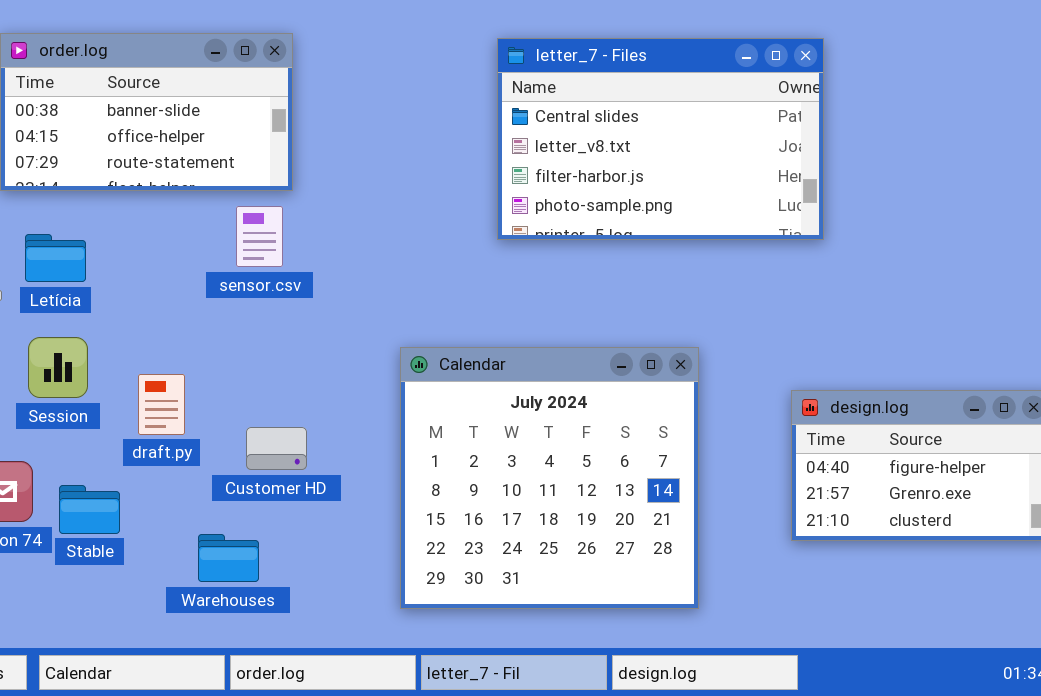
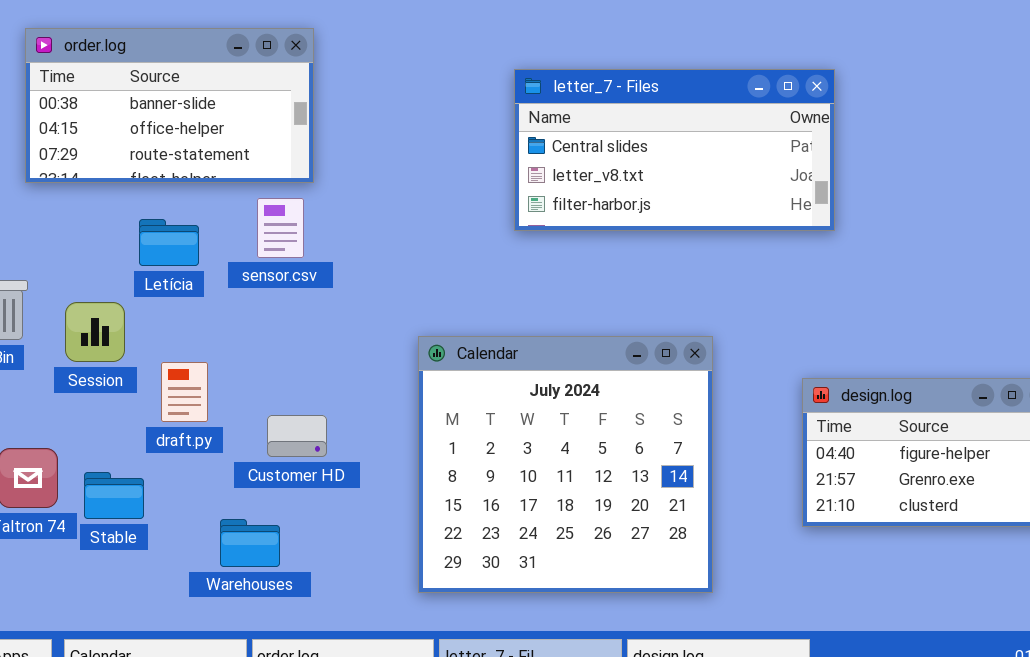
letter_7 - Files: [497,38,824,240] -> [514,69,835,231], resized
Letícia: [25,234,86,282] -> [139,219,199,266], moved
Session: [28,337,88,398] -> [65,302,125,362], moved

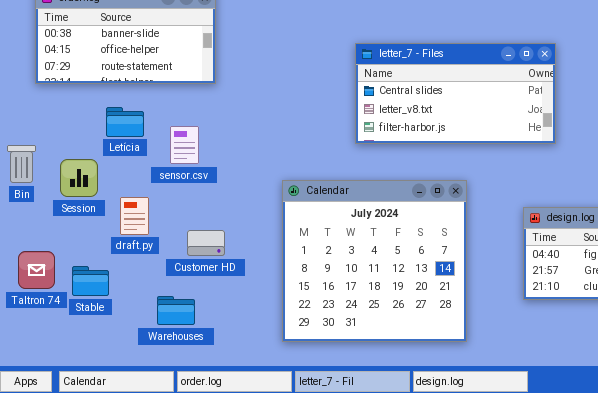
letter_7 - Files: [514,69,835,231] -> [355,43,556,144], moved
sensor.csv: [257,198,304,258] -> [170,126,199,164], moved

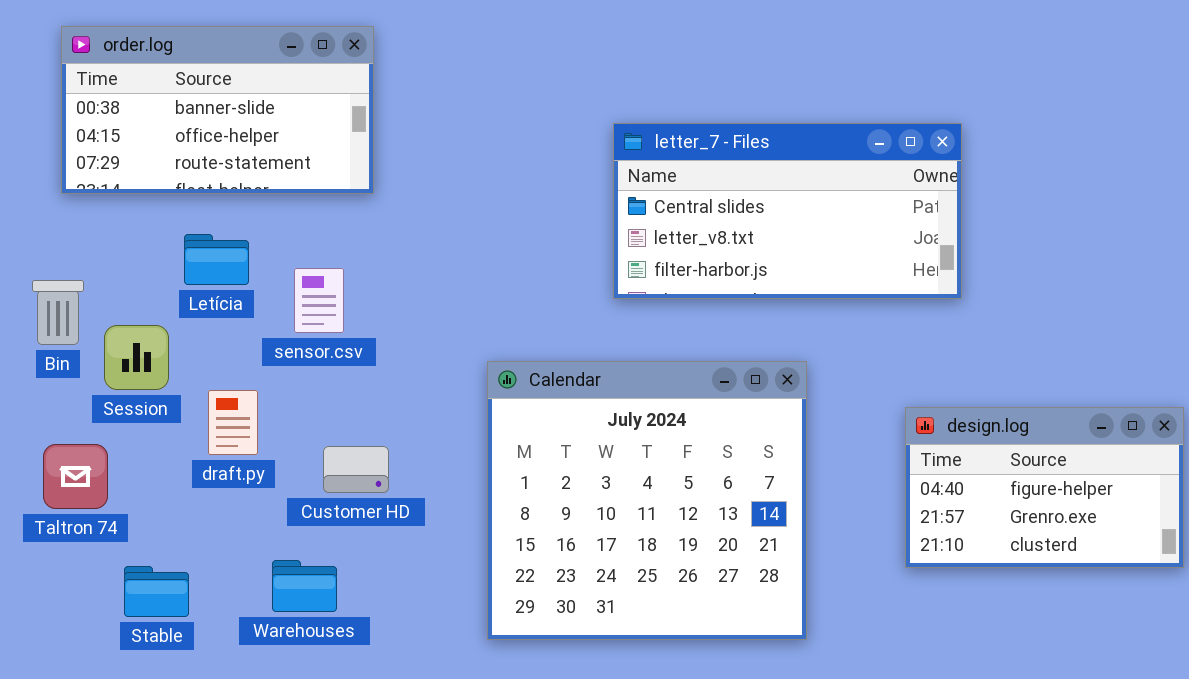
Bin: [7,145,36,183] -> [32,280,84,345], moved
Taltron 74: [18,251,55,289] -> [43,444,108,509], moved
Stable: [72,266,109,296] -> [124,566,189,617], moved

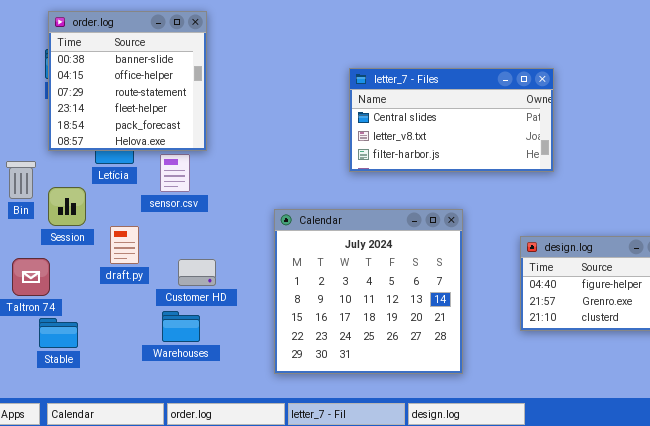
order.log: [61,26,374,194] -> [48,11,207,151], resized
Warehouses: [272,560,337,612] -> [162,311,200,342], moved
Stable: [124,566,189,617] -> [39,318,78,348], moved

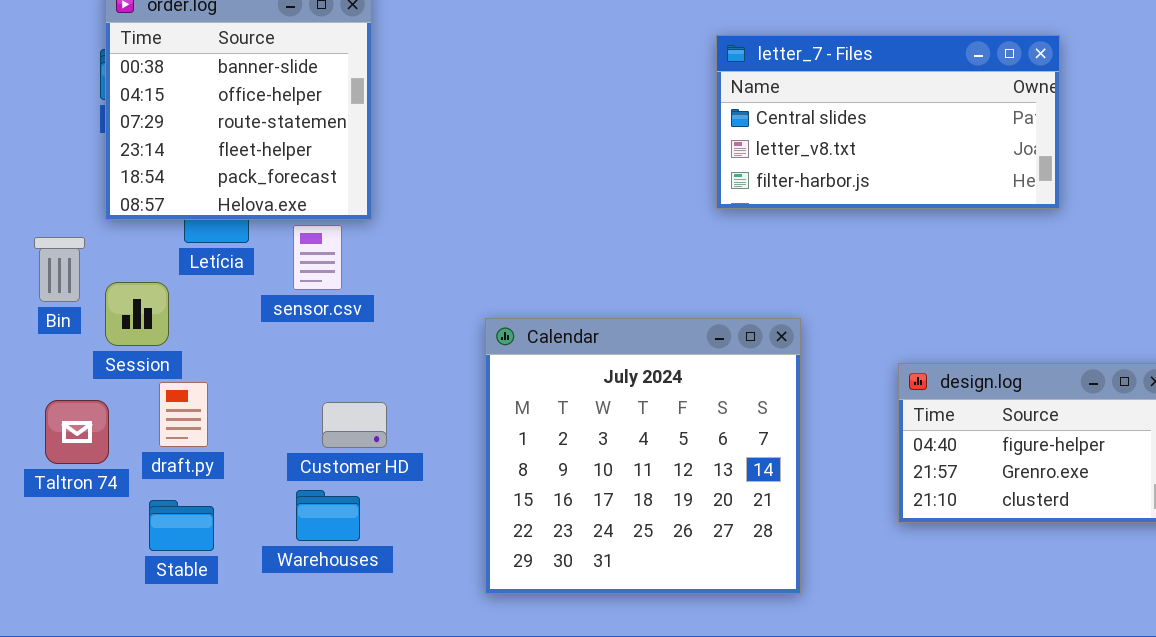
letter_7 - Files: [349,68,554,172] -> [716,35,1060,209], moved
draft.py: [110,226,139,264] -> [159,382,208,447], moved
Stable: [39,318,78,348] -> [149,500,214,551], moved

